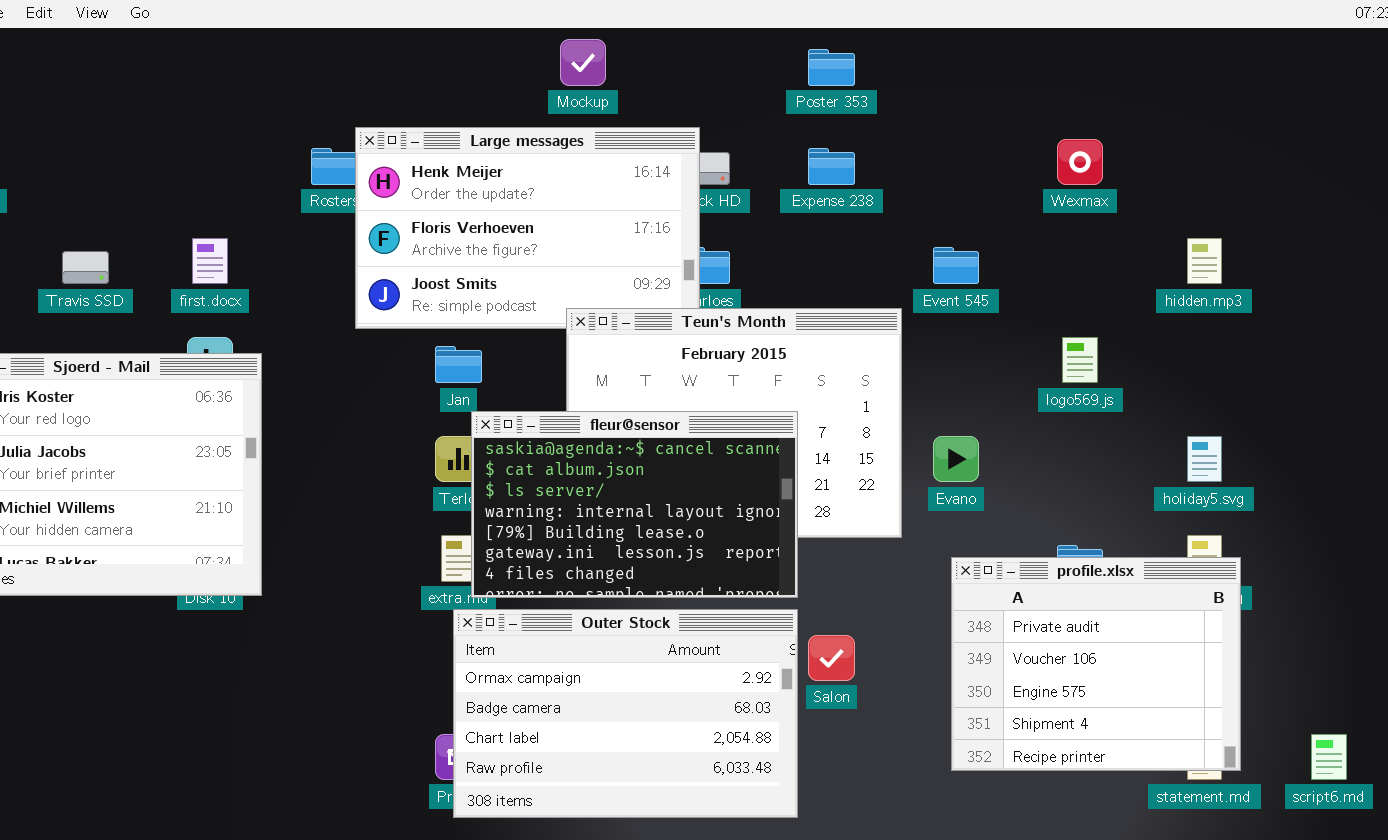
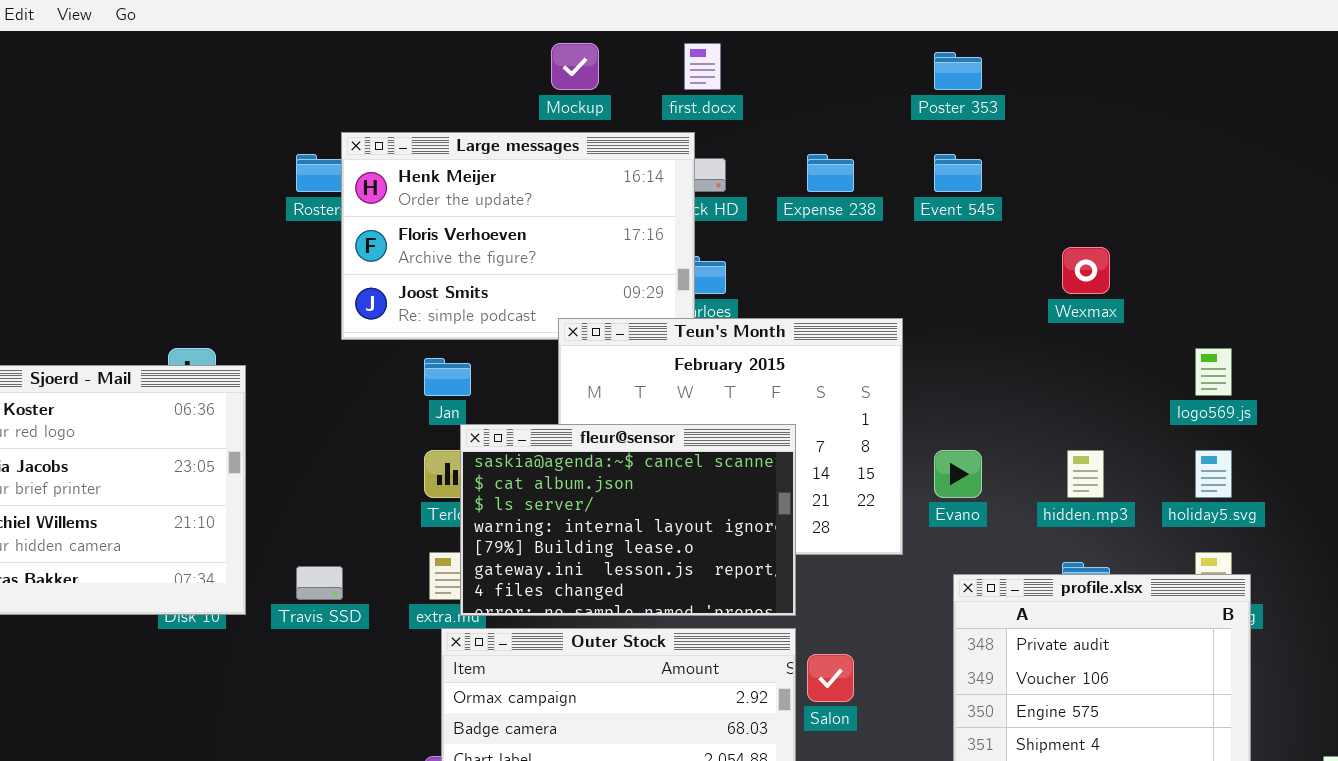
Poster 353: [808,49,855,86] -> [934,52,982,90], moved
Wexmax: [1057,139,1103,185] -> [1062,247,1110,294], moved
first.docx: [192,238,228,284] -> [684,43,721,90], moved
hidden.mp3: [1187,238,1222,284] -> [1067,450,1104,498], moved
Event 545: [933,247,979,284] -> [934,154,982,192], moved
Travis SSD: [62,251,109,284] -> [296,566,343,600], moved
logo569.js: [1062,337,1098,383] -> [1195,348,1232,396], moved

